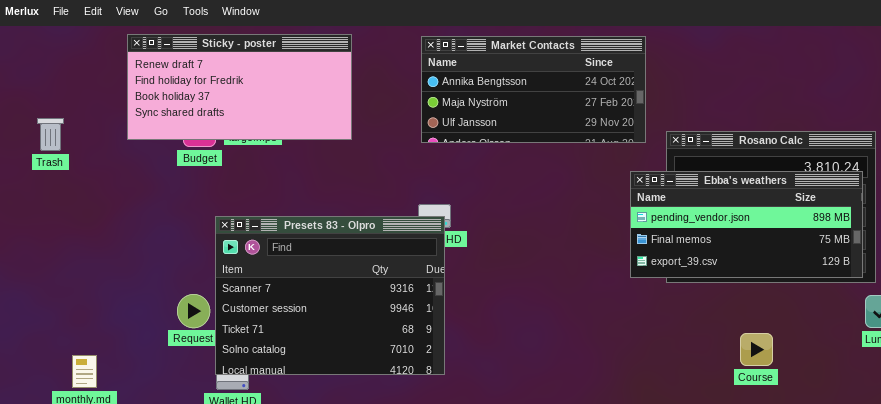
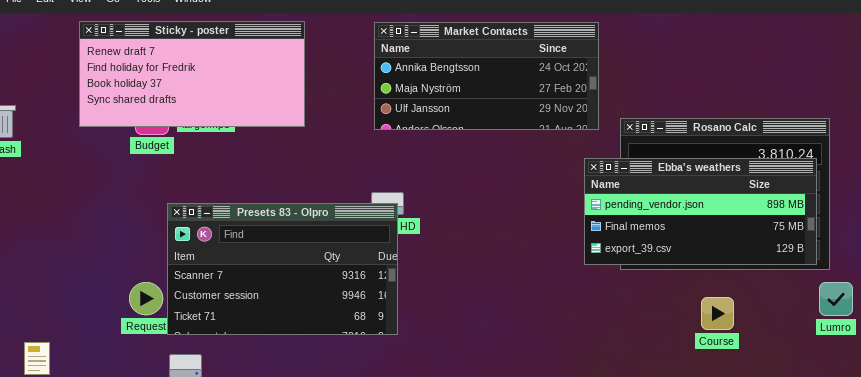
Presets 83 - Olpro: [215,216,445,375] -> [167,203,398,335], resized
Course: [740,333,773,366] -> [701,297,734,330], moved

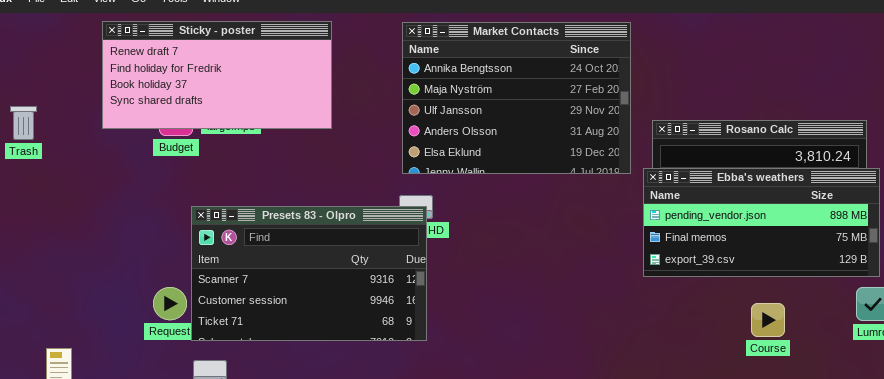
Market Contacts: [374,22,599,130] -> [402,22,631,174], resized
Ebba's weathers: [584,158,817,265] -> [643,168,880,277], moved
Course: [701,297,734,330] -> [751,303,785,337], moved

